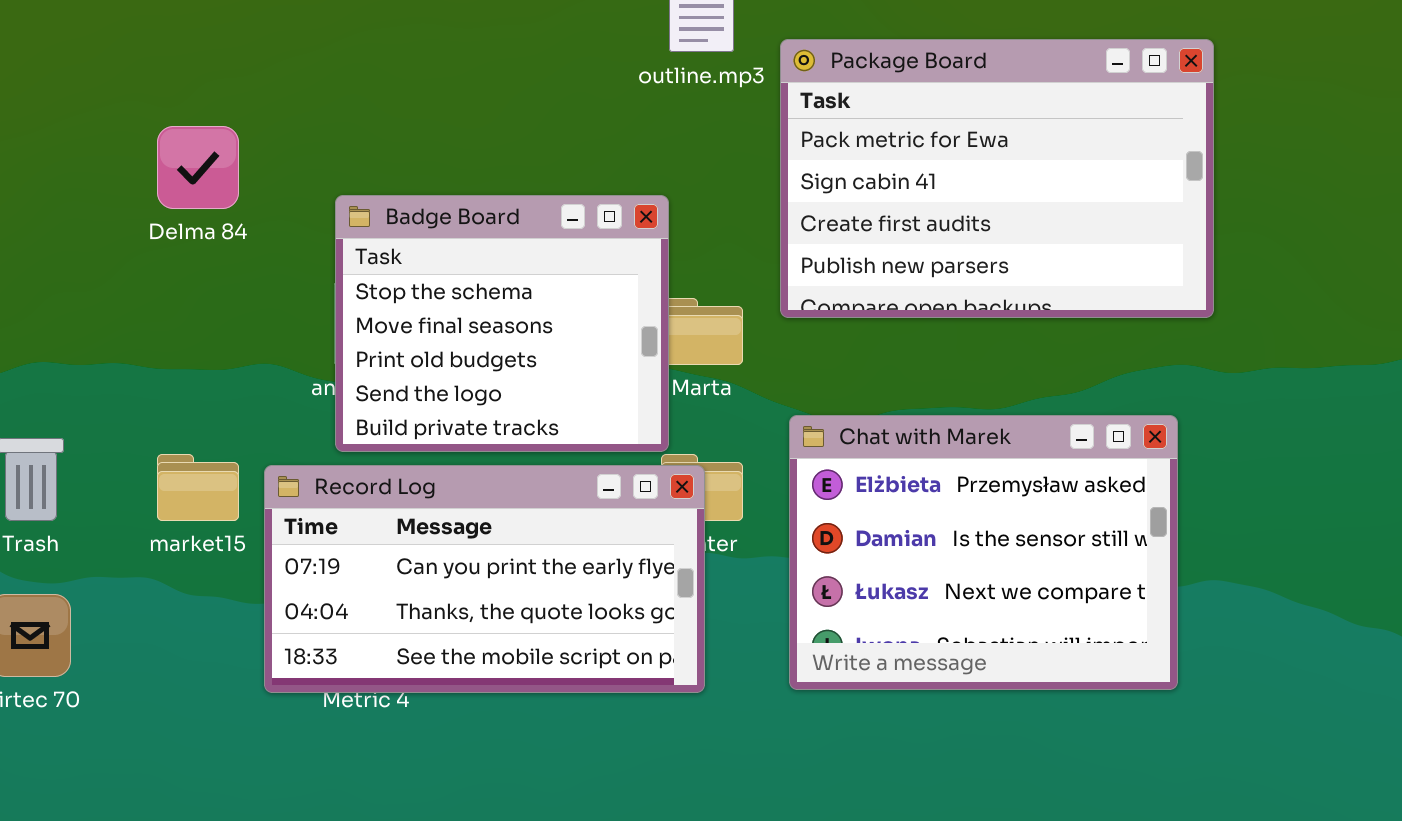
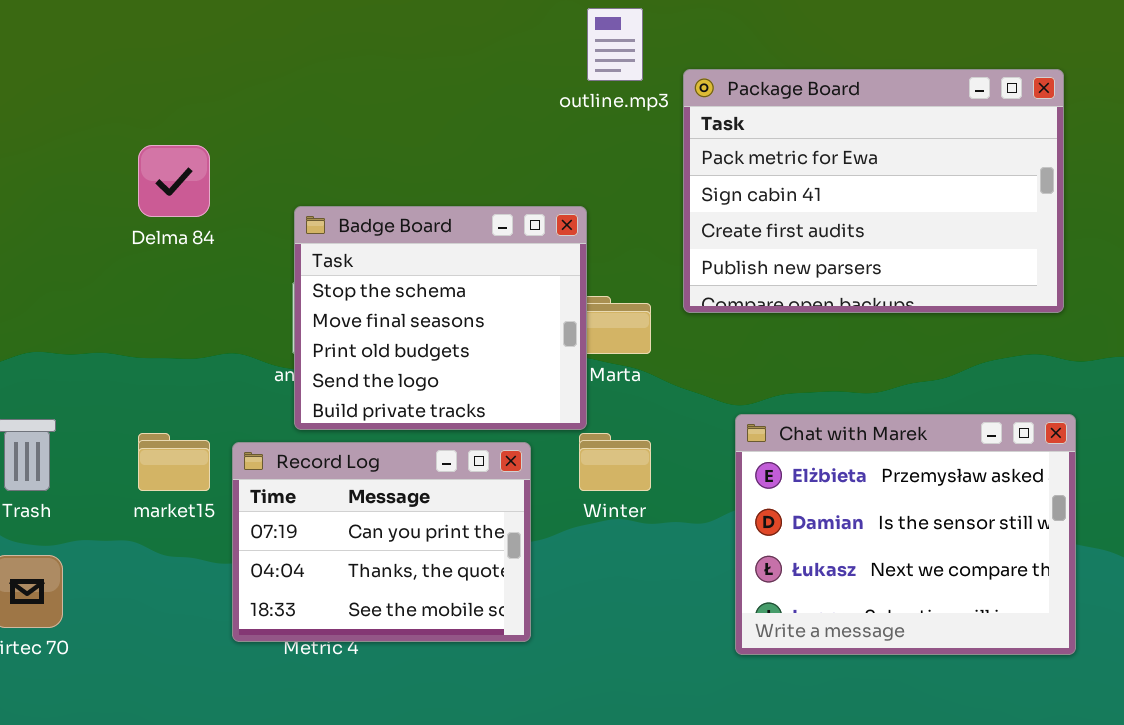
Chat with Marek: [789,415,1178,690] -> [735,414,1076,655], moved
Record Log: [264,465,705,693] -> [232,442,531,642], resized

